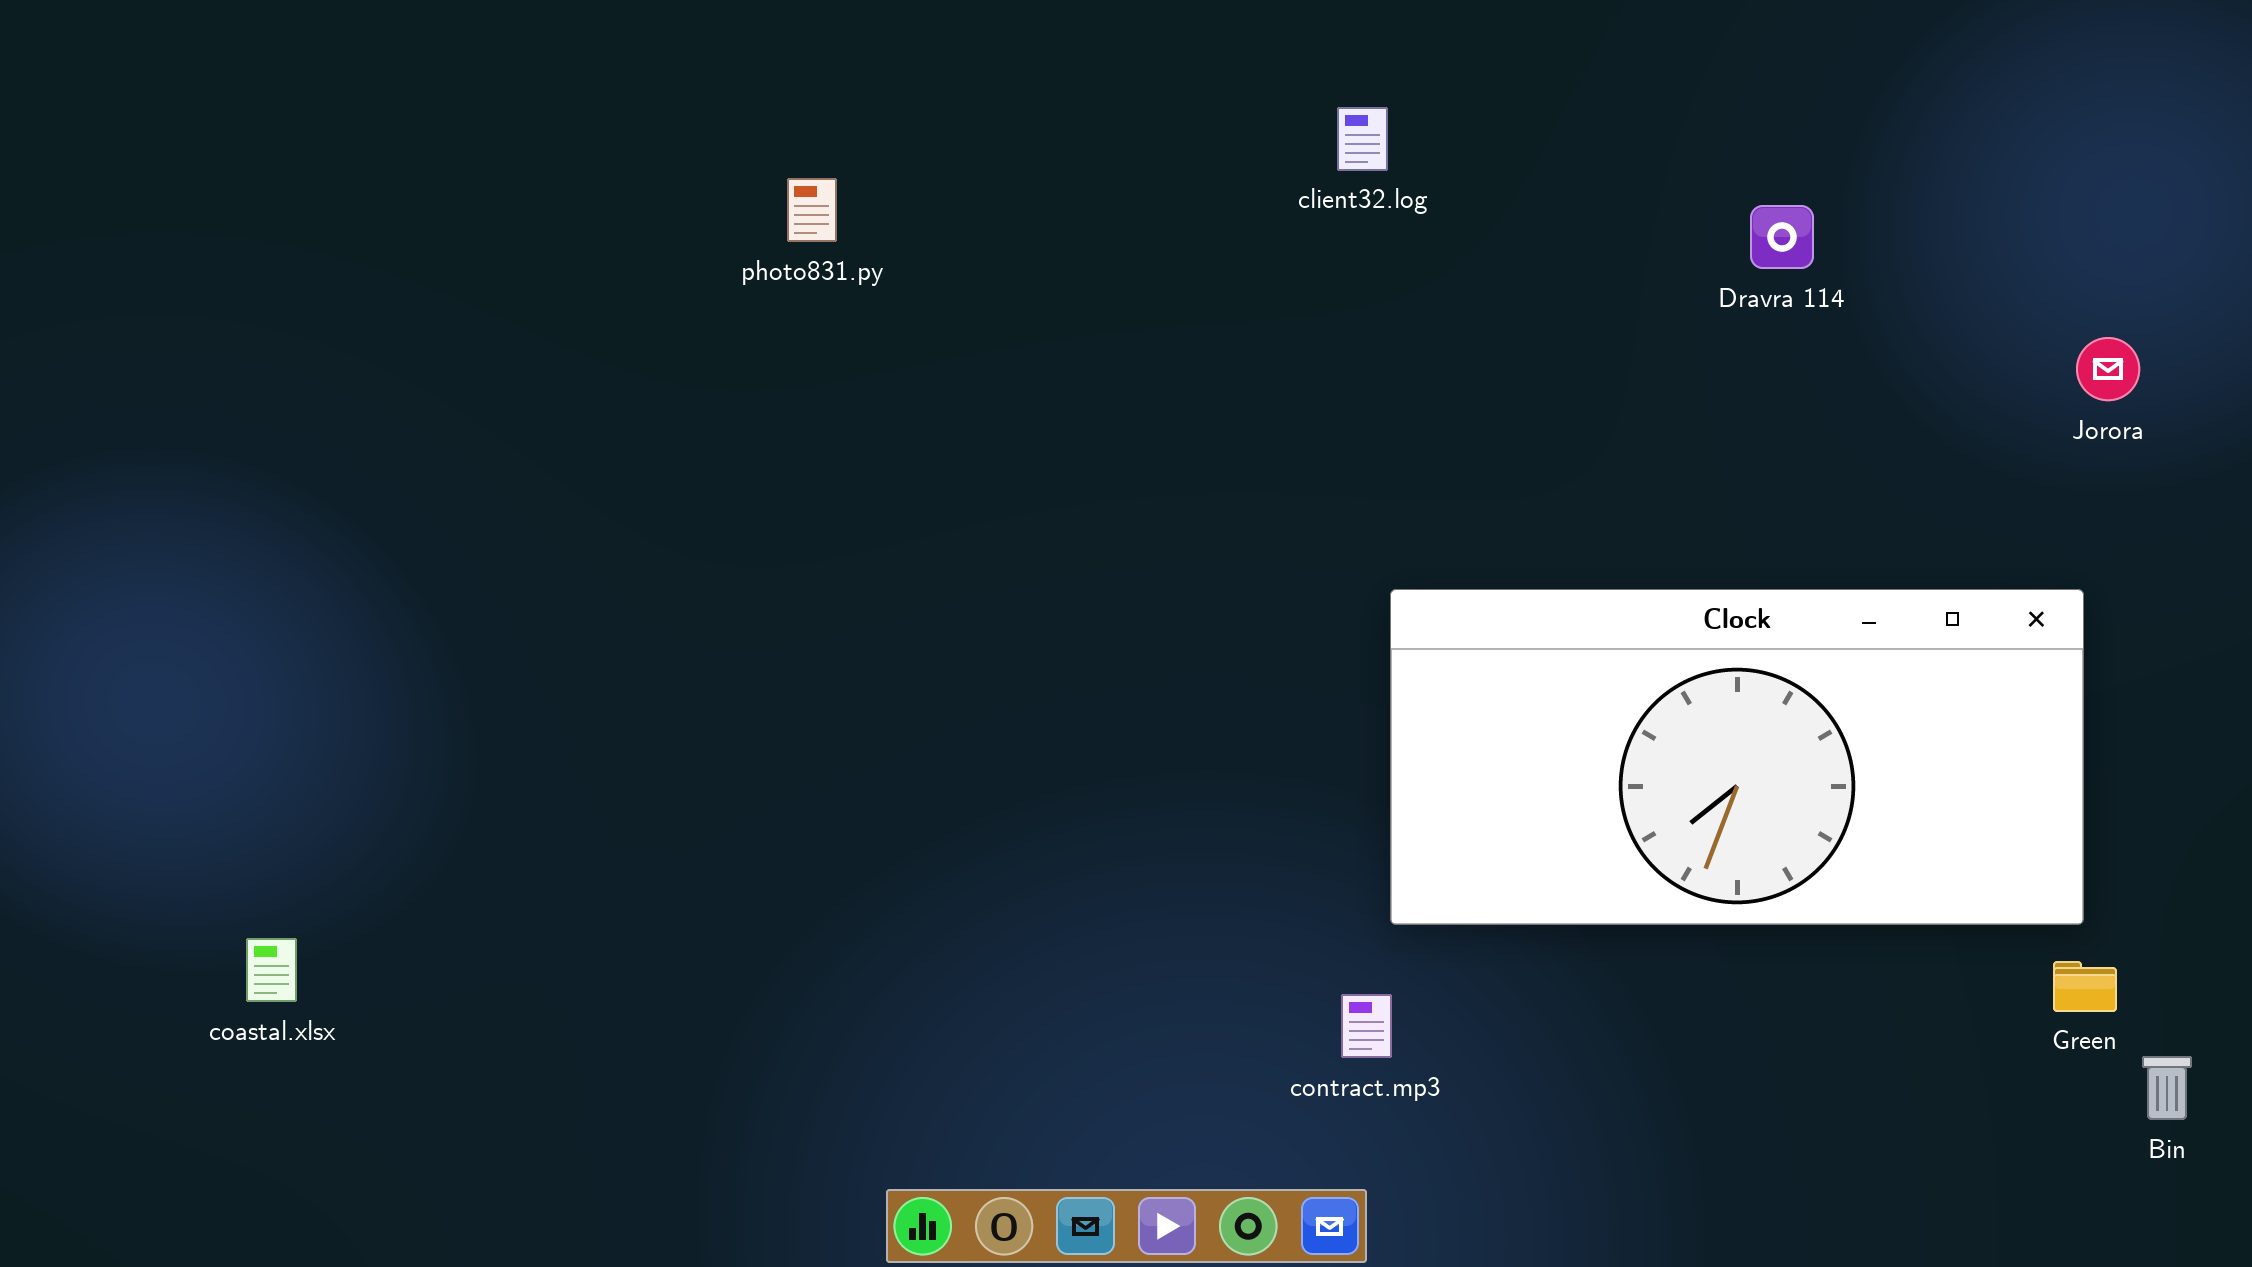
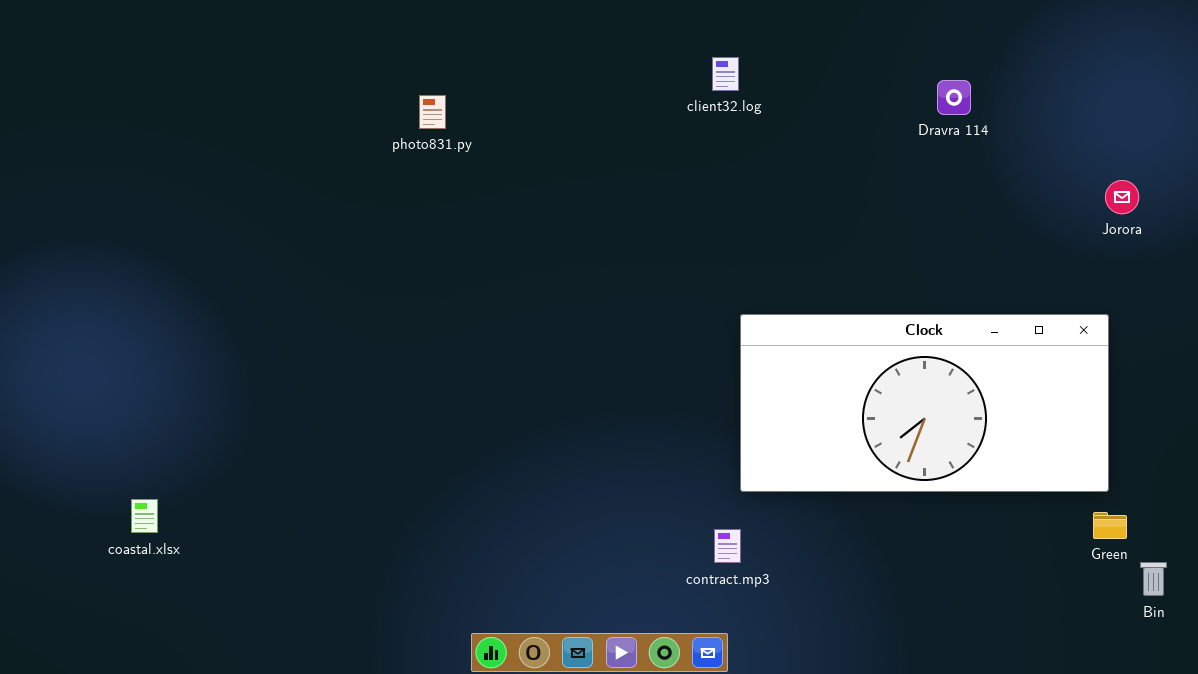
Dravra 114: [1750,205,1814,269] -> [937,80,971,115], moved

